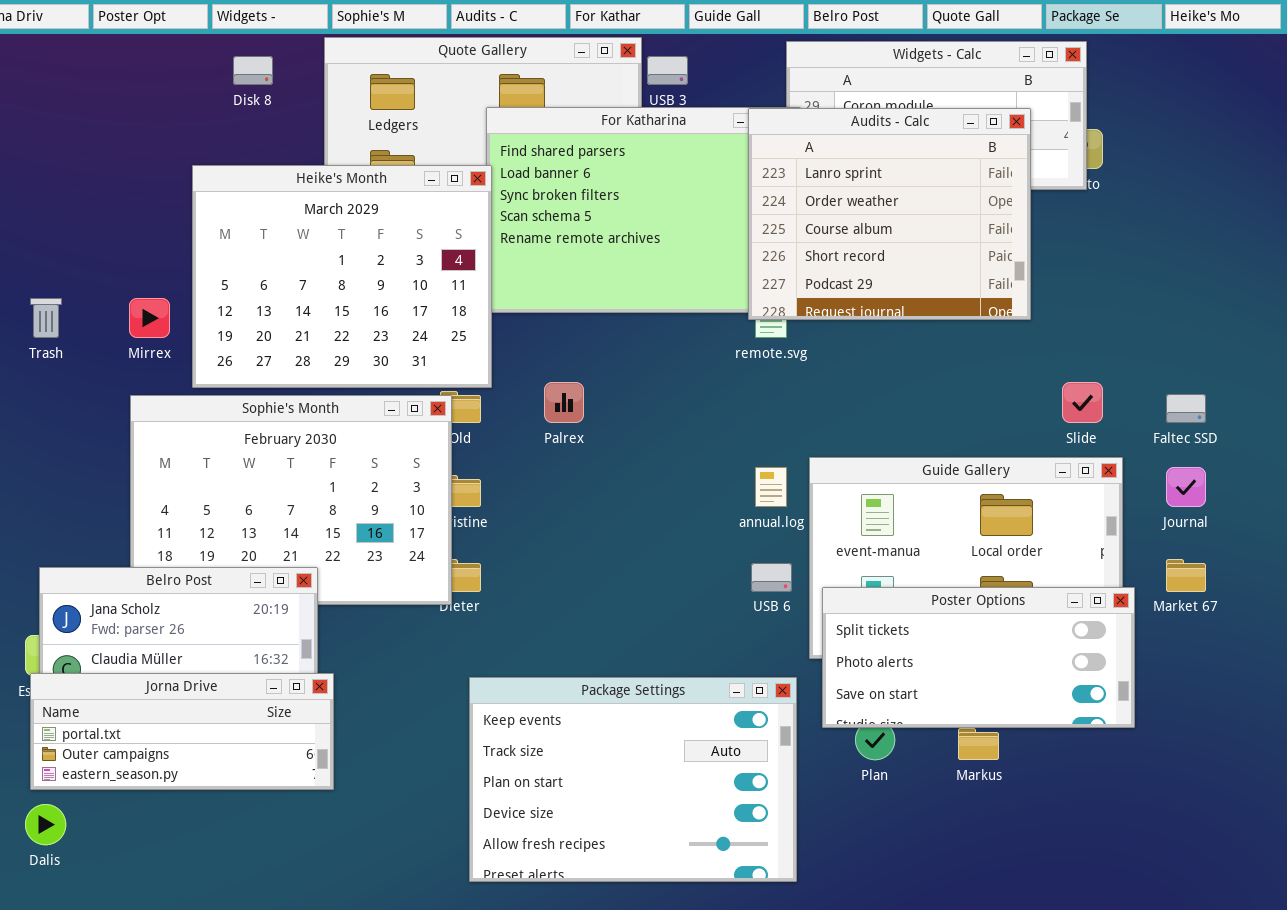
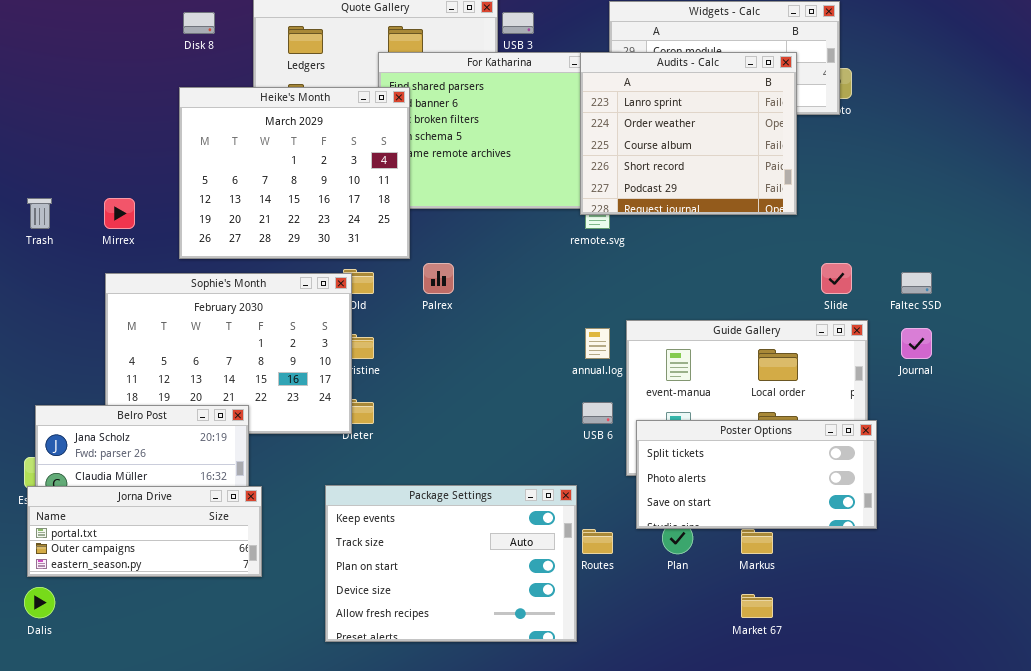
Heike's Month: [192,165,492,388] -> [179,87,410,259], moved
Market 67: [1166,559,1206,592] -> [741,594,773,618], moved
Package Settings: [469,677,797,882] -> [325,485,577,642], moved

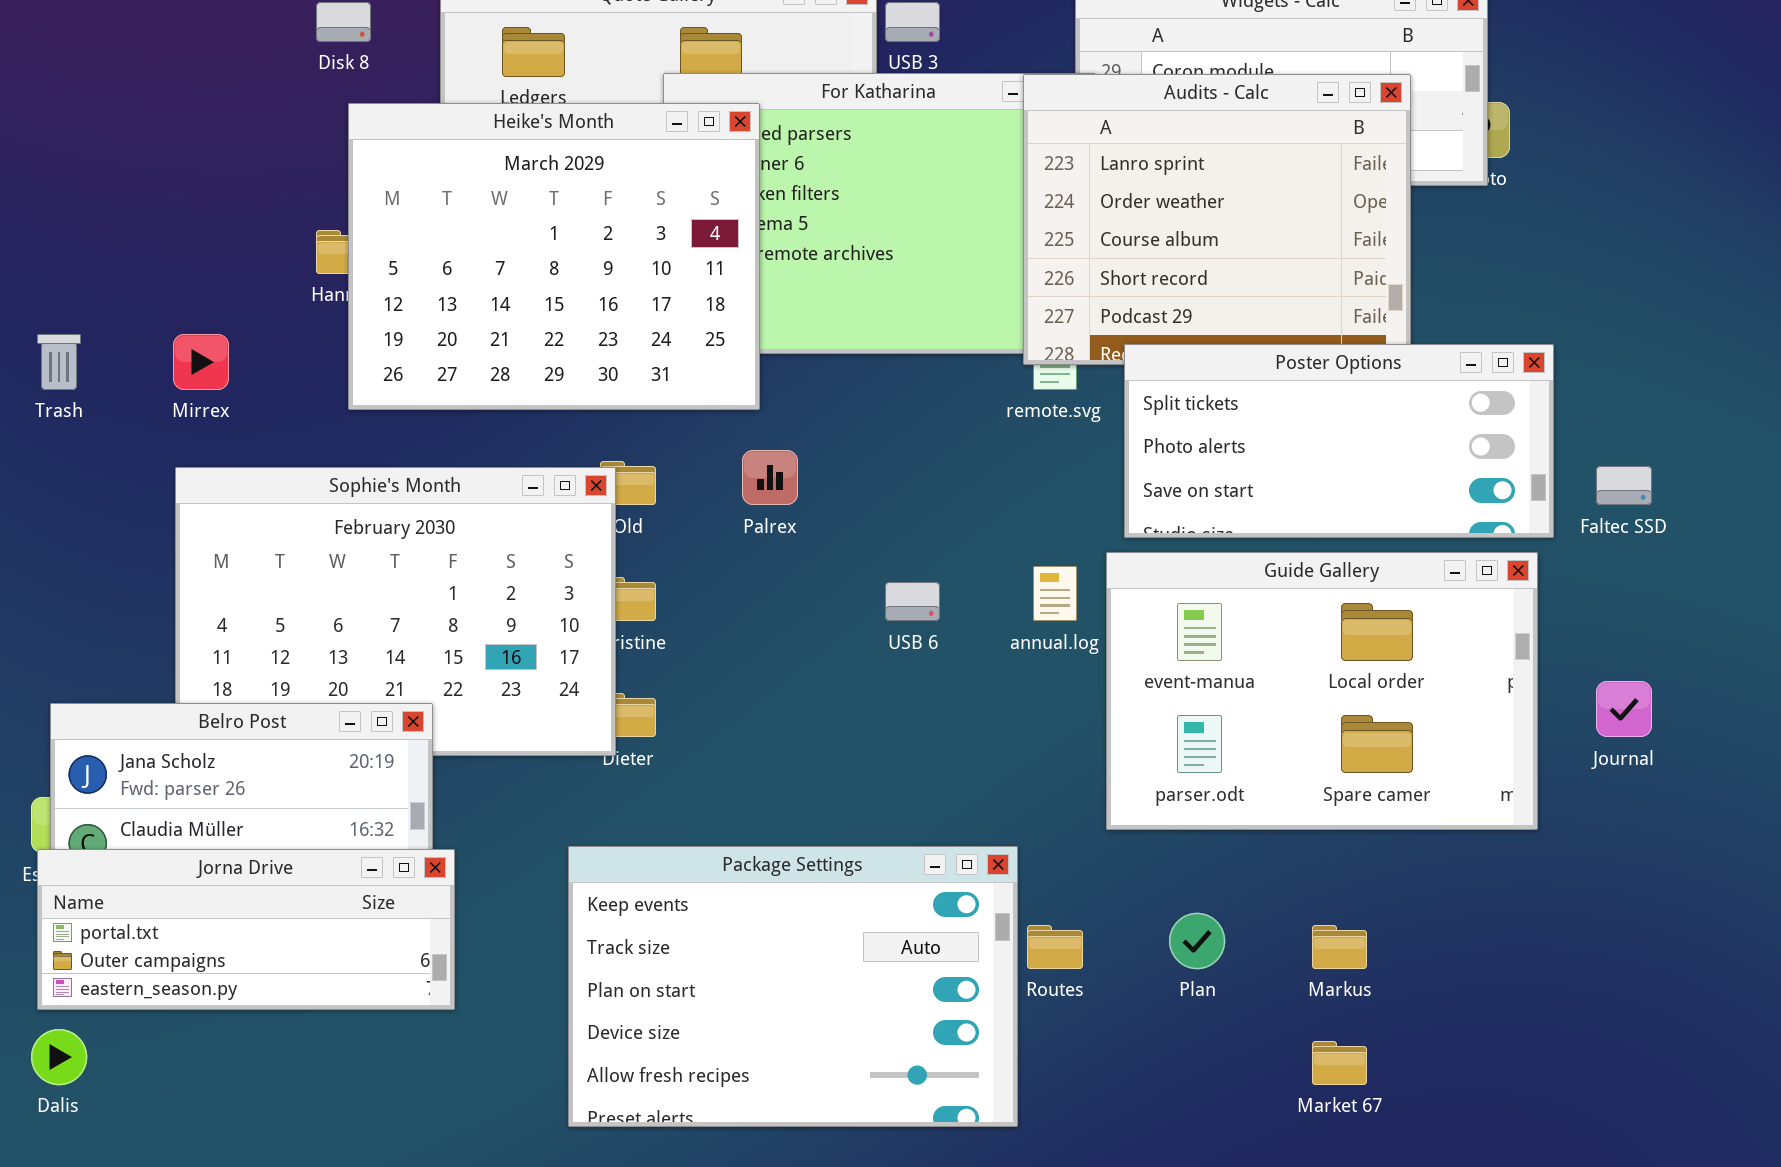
Heike's Month: [179,87,410,259] -> [348,103,760,410], moved
Journal: [901,328,932,359] -> [1596,681,1652,737], moved
USB 6: [582,402,613,424] -> [885,582,940,621], moved
Poster Options: [636,420,877,529] -> [1124,344,1554,538], moved

